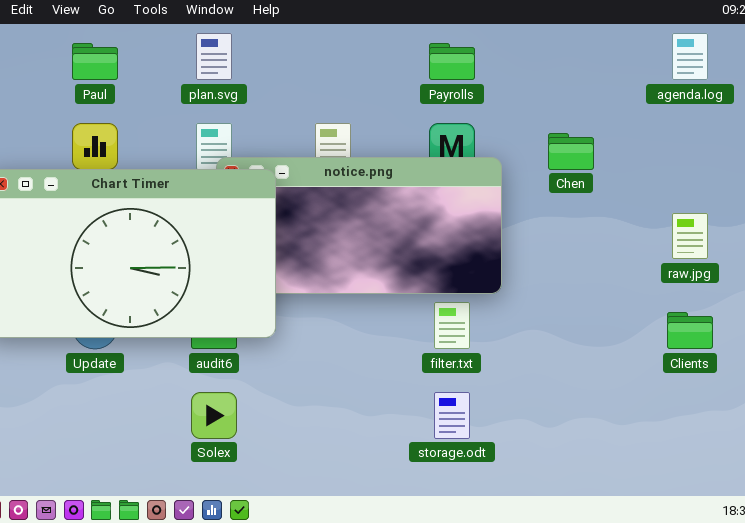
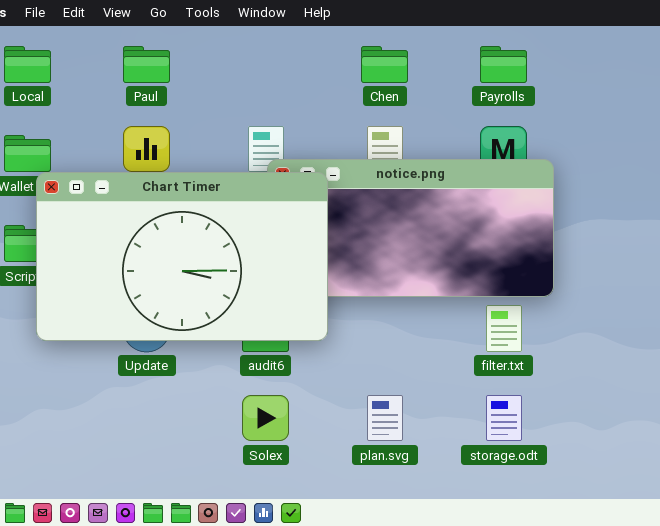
plan.svg: [196,33,232,80] -> [367,395,403,441], moved
Chen: [548,133,594,170] -> [361,46,408,83], moved

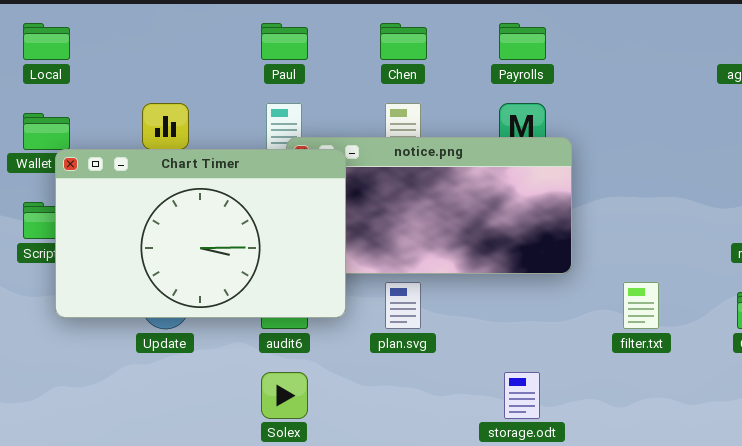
Paul: [123,46,170,83] -> [261,23,308,60], moved
filter.txt: [486,305,522,352] -> [623,282,659,329], moved
plan.svg: [367,395,403,441] -> [385,282,421,329], moved

